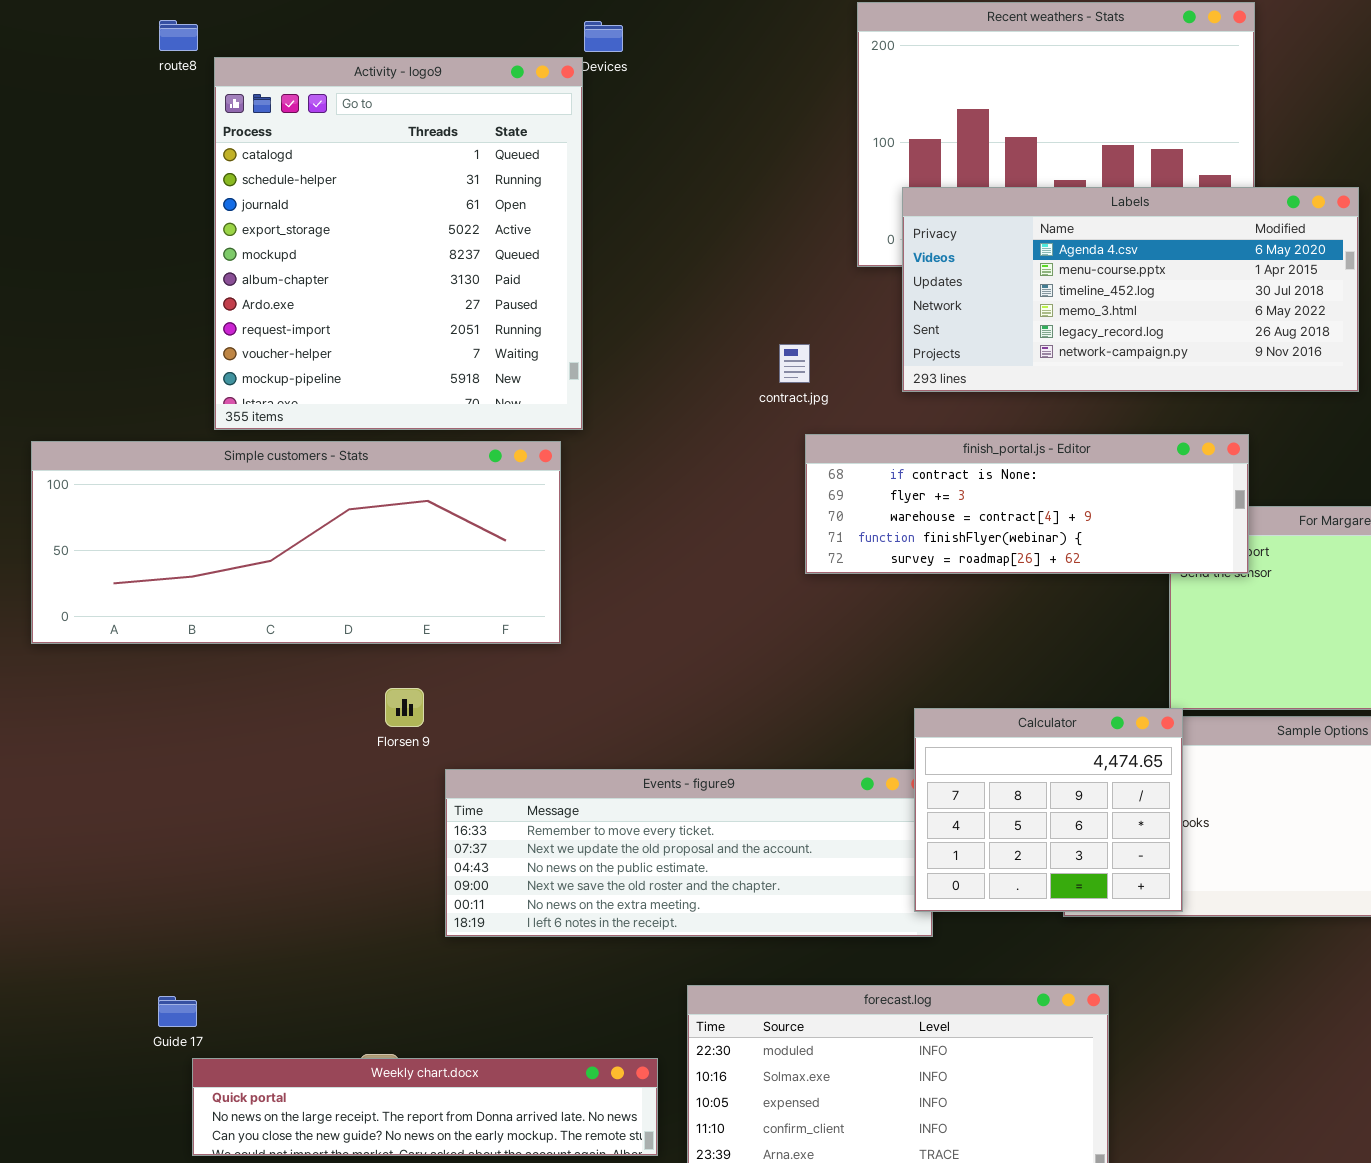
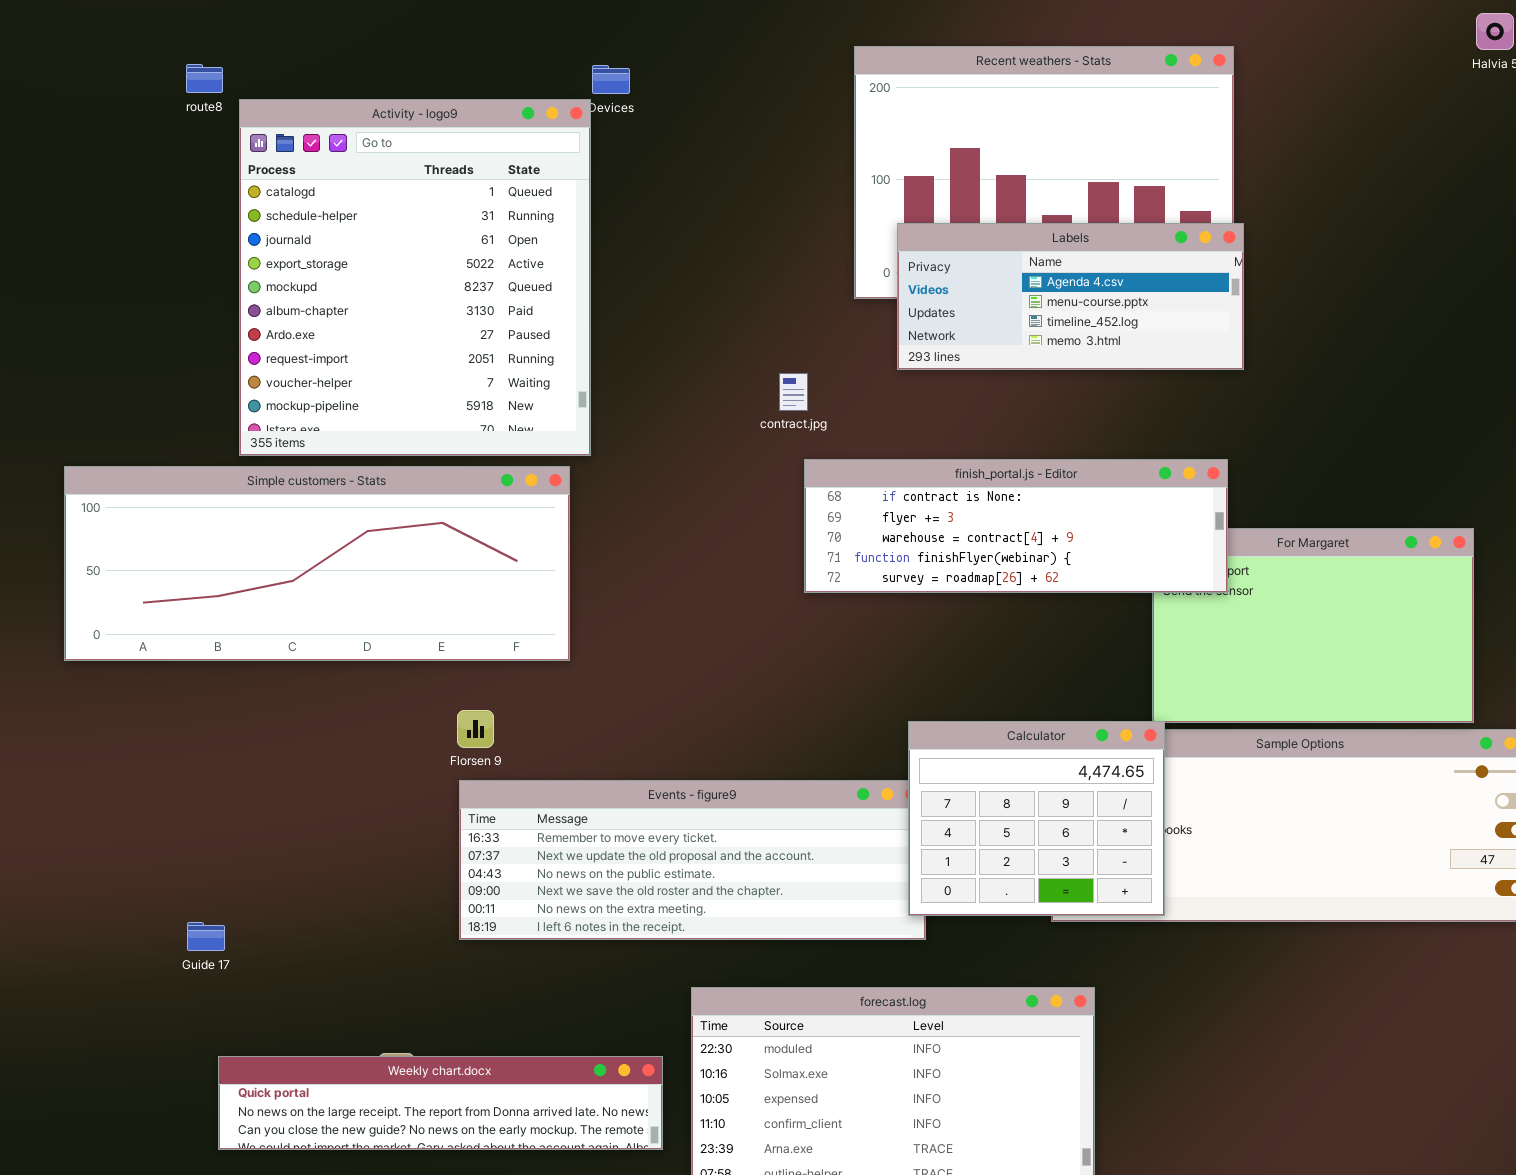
Labels: [902,187,1359,392] -> [897,223,1244,370], resized
Florsen 9: [385,688,424,727] -> [457,710,494,748], moved
Guide 17: [158,996,197,1027] -> [187,922,225,951], moved

